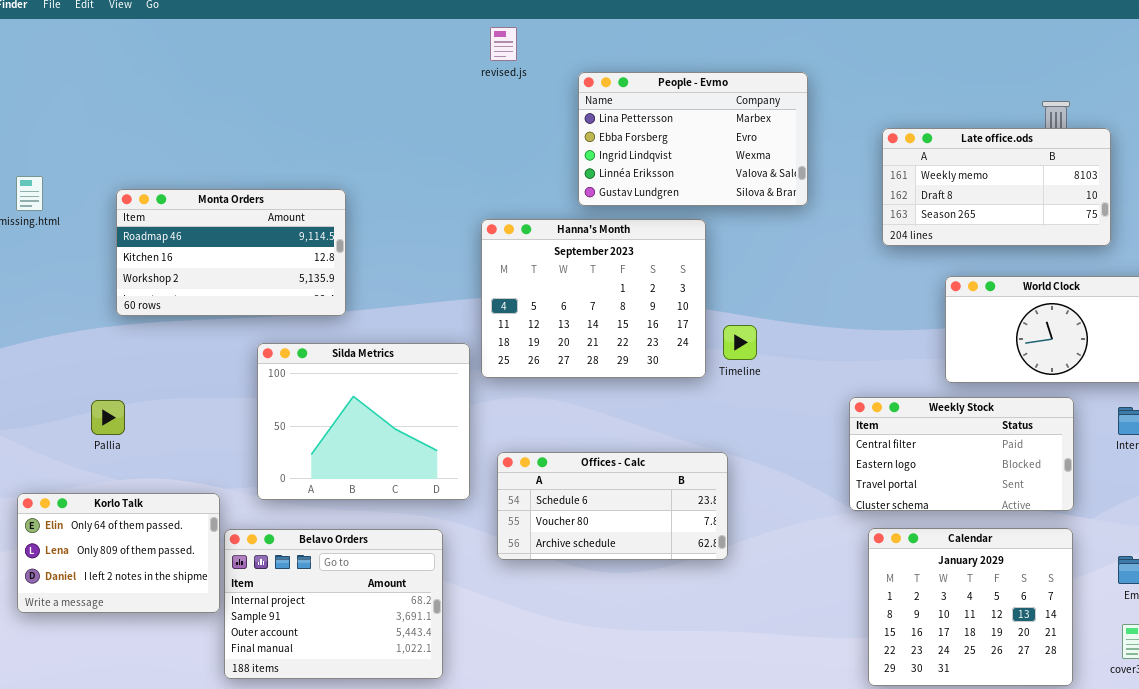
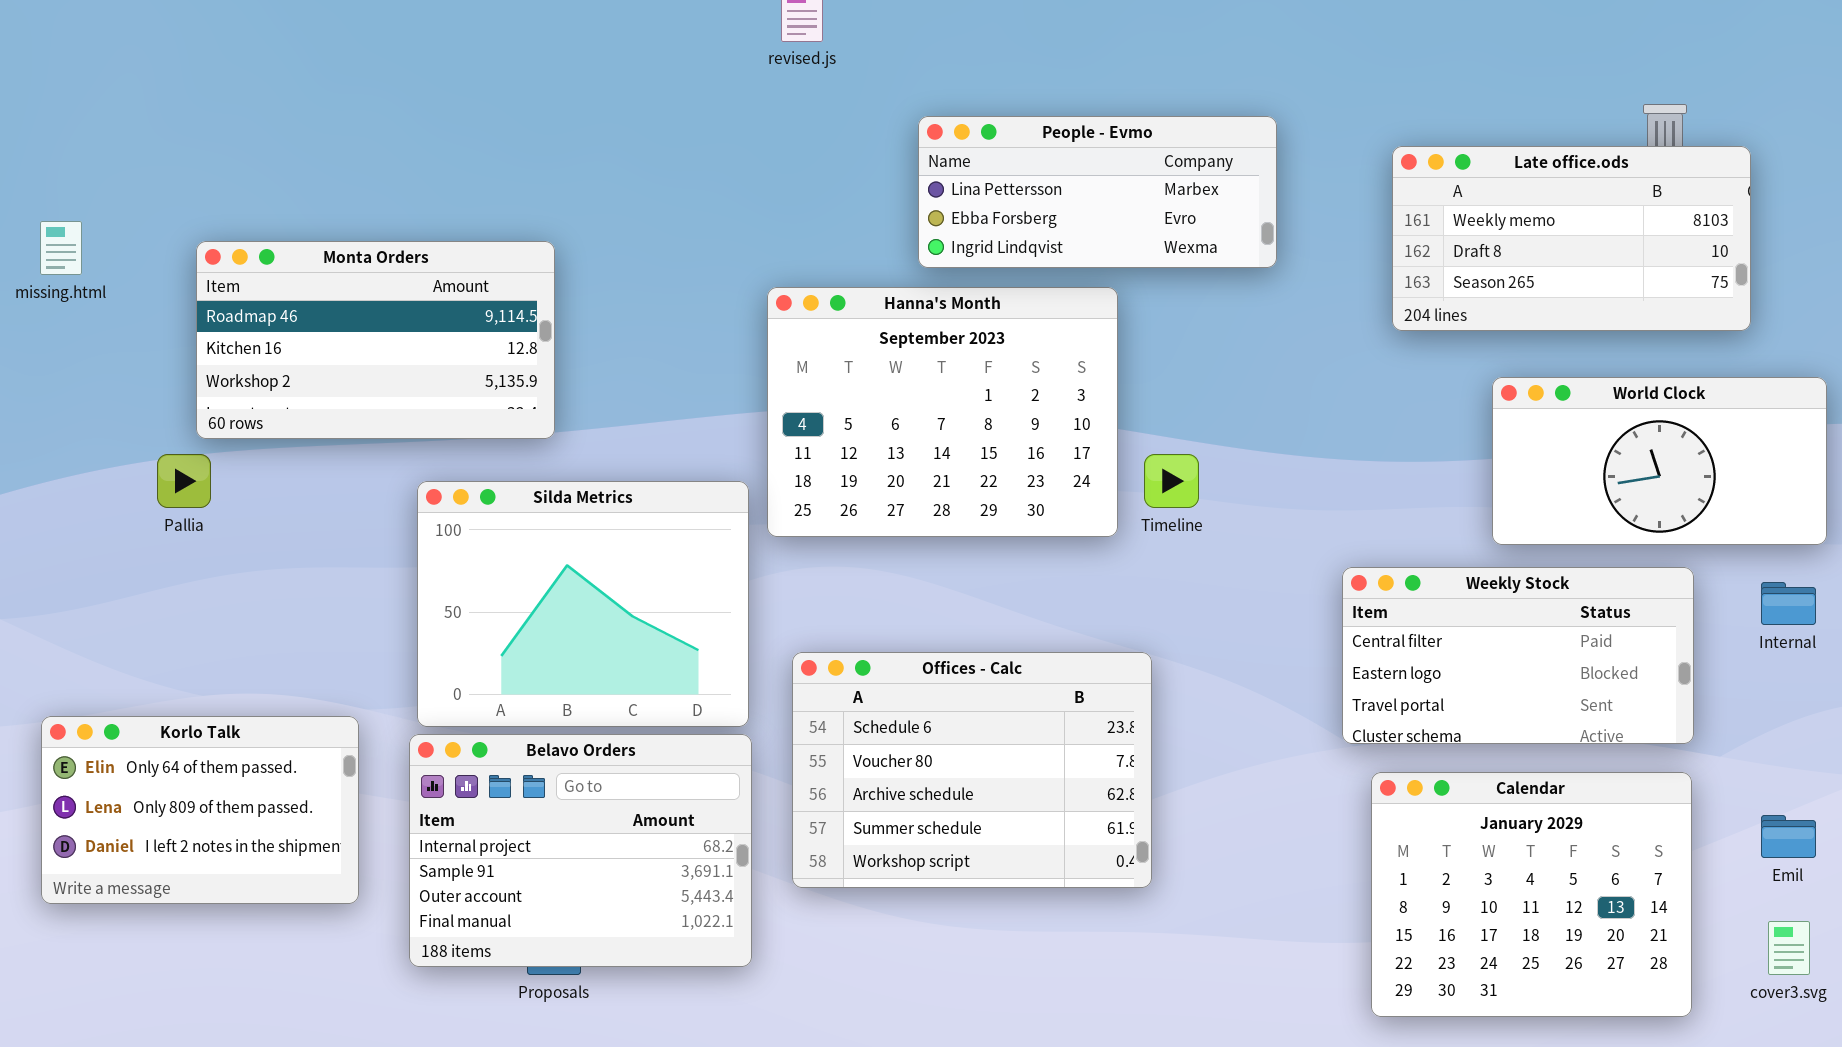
People - Evmo: [578,72,808,206] -> [918,116,1277,268], resized
Pallia: [91,400,125,435] -> [157,454,211,508], moved
Offices - Calc: [497,452,728,560] -> [792,652,1152,888], resized
Belavo Orders: [224,529,443,679] -> [409,734,752,967], moved

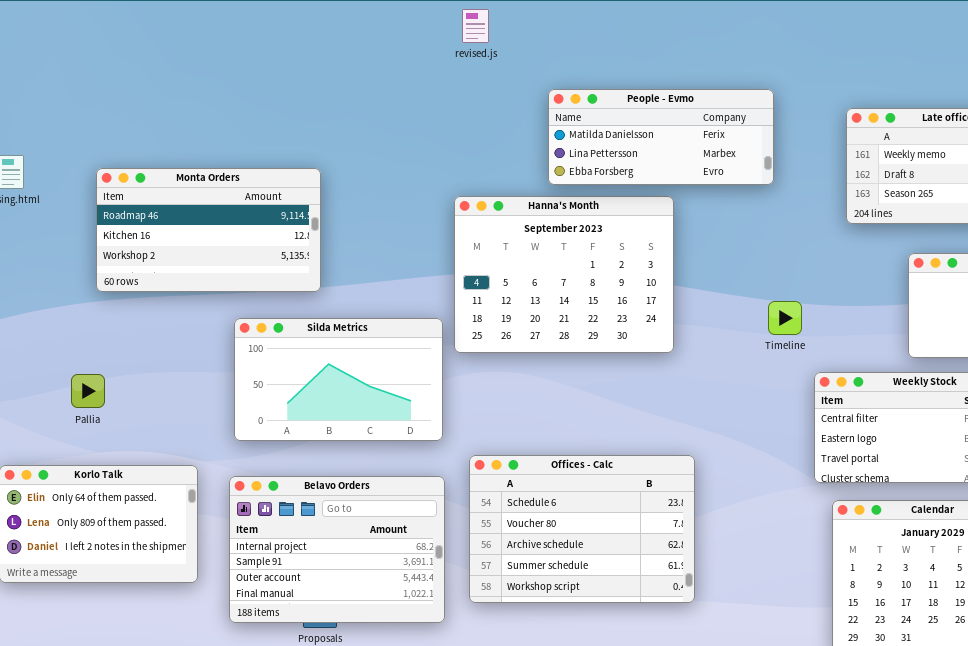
People - Evmo: [918,116,1277,268] -> [548,89,774,185], scrolled up 1 row
Pallia: [157,454,211,508] -> [71,374,105,408], moved
Timeline: [1144,454,1199,508] -> [768,301,802,335], moved
Silda Metrics: [417,481,749,727] -> [234,318,443,441], resized
Offices - Calc: [792,652,1152,888] -> [469,455,695,603], moved

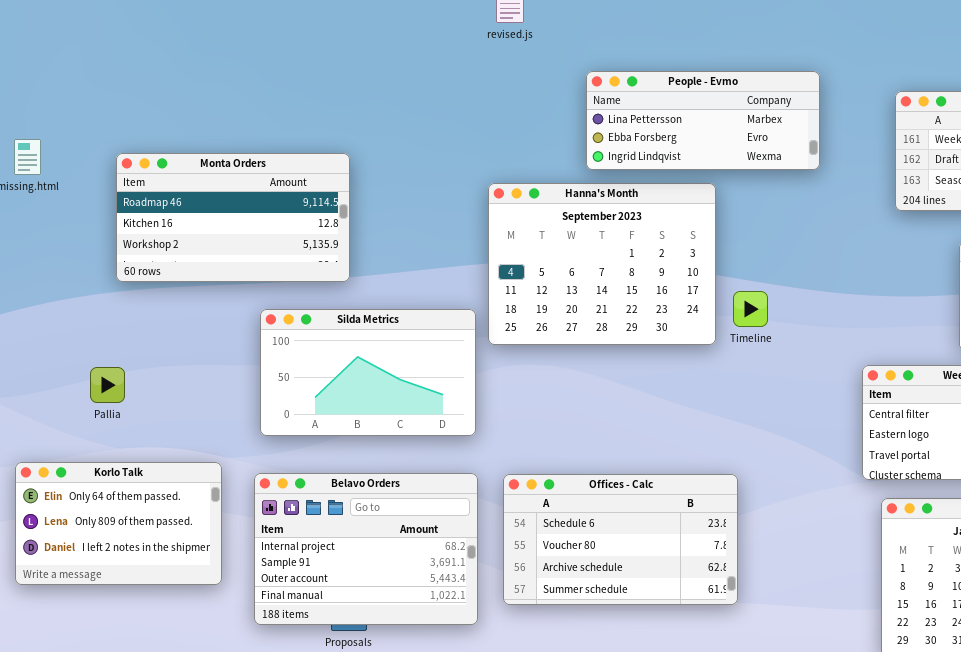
People - Evmo: [548,89,774,185] -> [586,71,820,170], scrolled down 1 row
Timeline: [768,301,802,335] -> [733,291,768,327], moved
Offices - Calc: [469,455,695,603] -> [503,474,738,605], resized

